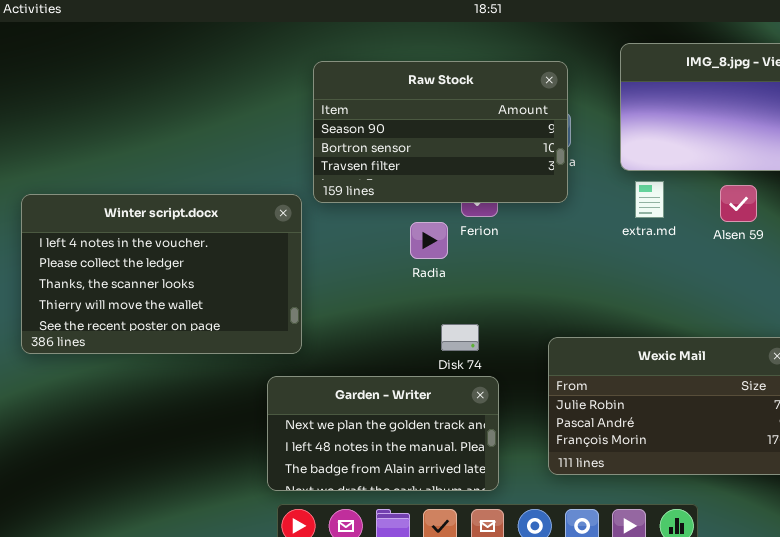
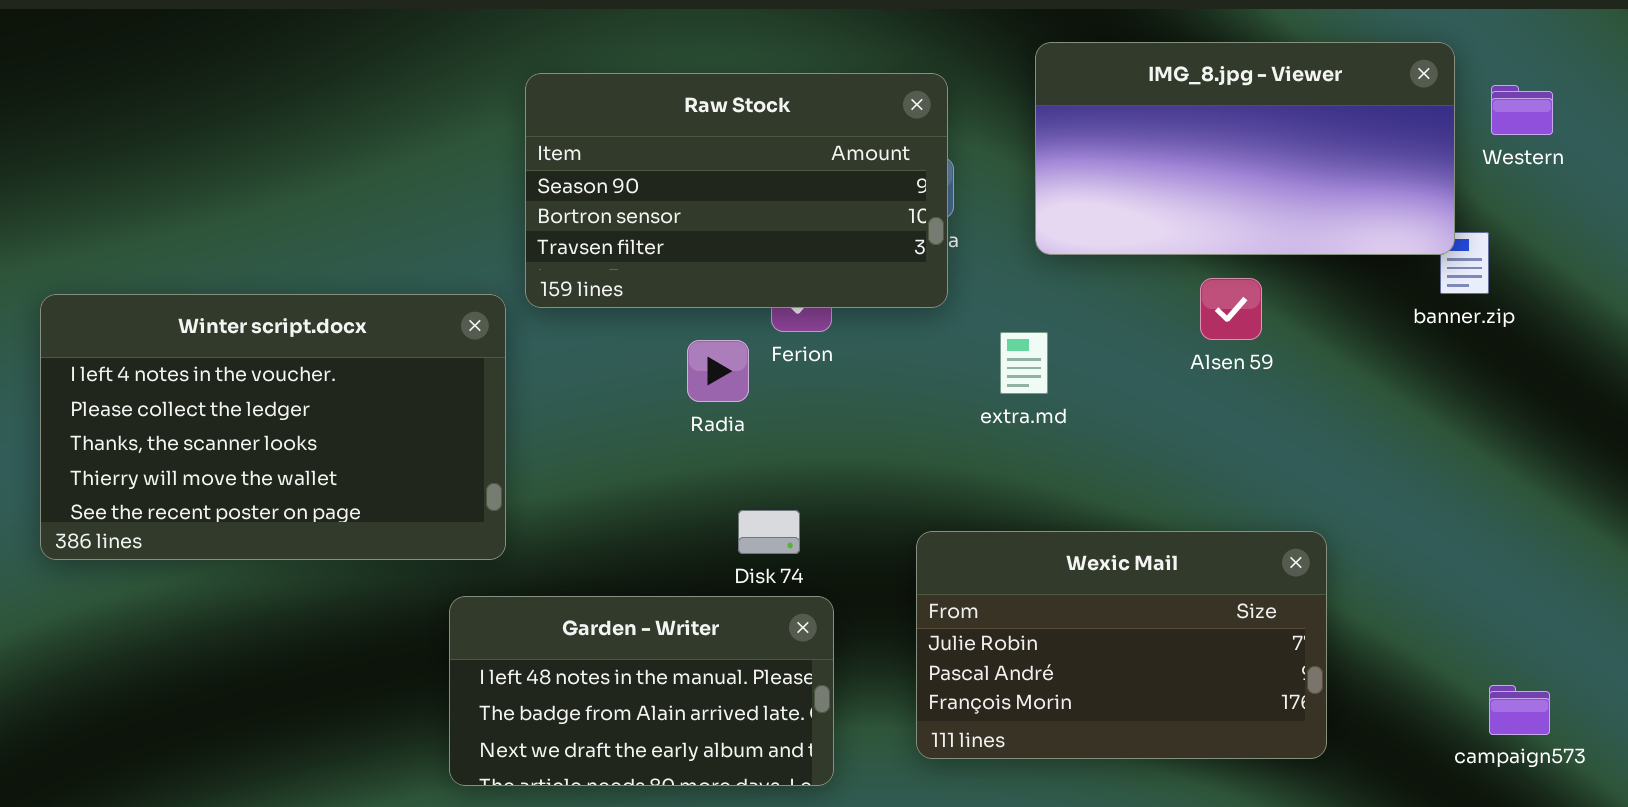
extra.md: [635,181,664,218] -> [1000,332,1048,394], moved
Garden - Writer: [267,376,499,491] -> [449,596,834,786], scrolled down 1 row

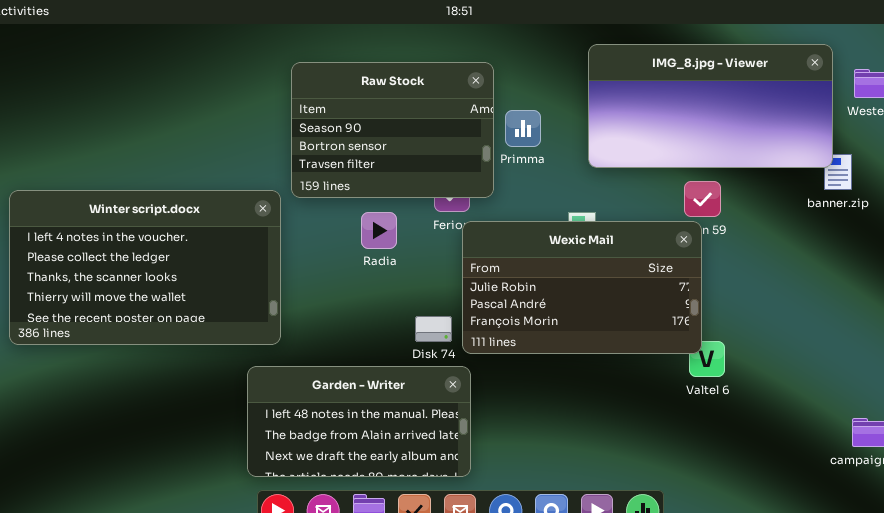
Raw Stock: [525,73,948,308] -> [291,62,494,198], resized
Radia: [687,340,749,402] -> [361,212,397,249], moved
Wexic Mail: [916,531,1327,759] -> [462,221,702,354], moved

